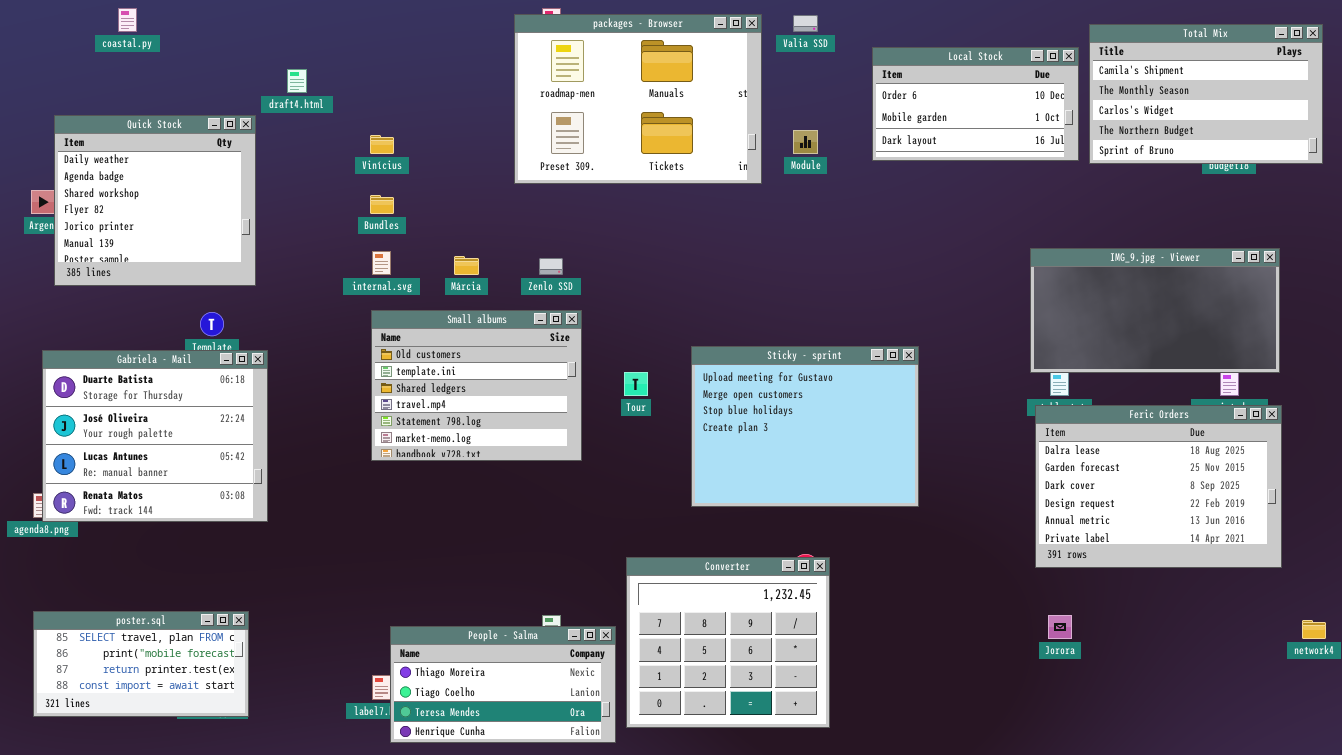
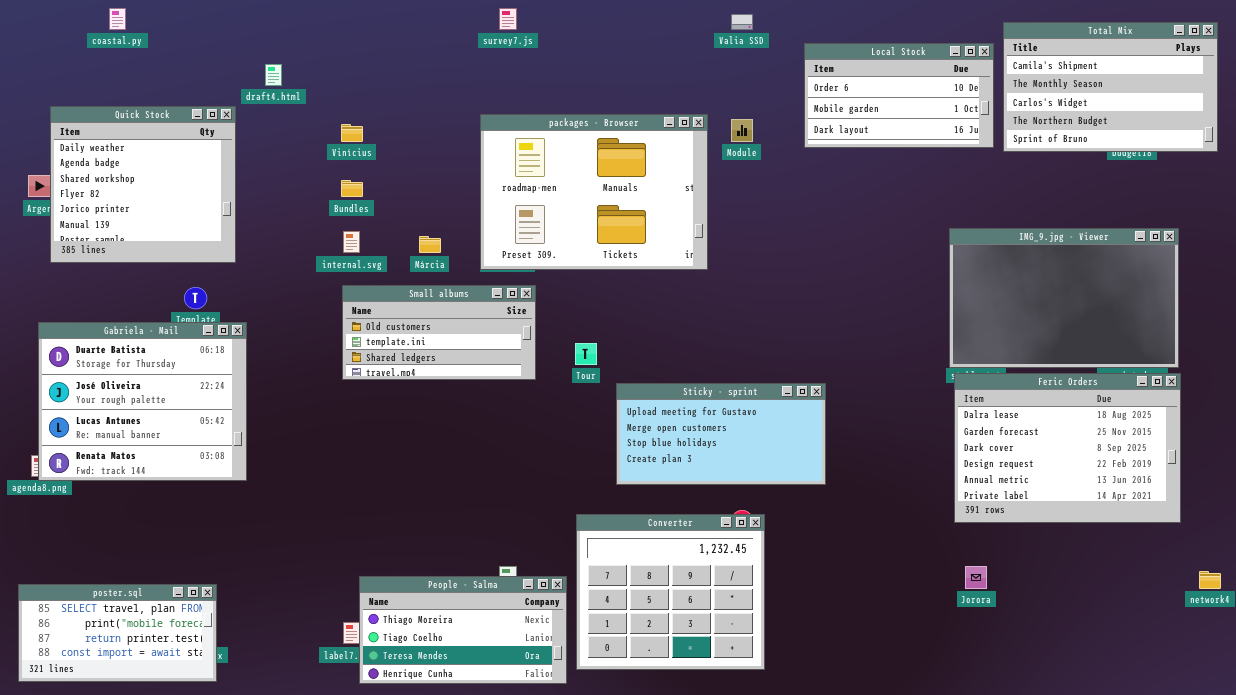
packages - Browser: [514,14,762,184] -> [480,114,708,270], moved
IMG_9.jpg - Viewer: [1030,248,1280,373] -> [949,228,1179,368], resized
Small albums: [371,310,582,461] -> [342,285,536,380], resized
Sticky - sprint: [691,346,919,507] -> [616,383,826,485], moved, resized
poster.sql: [33,611,249,717] -> [18,584,217,682], moved

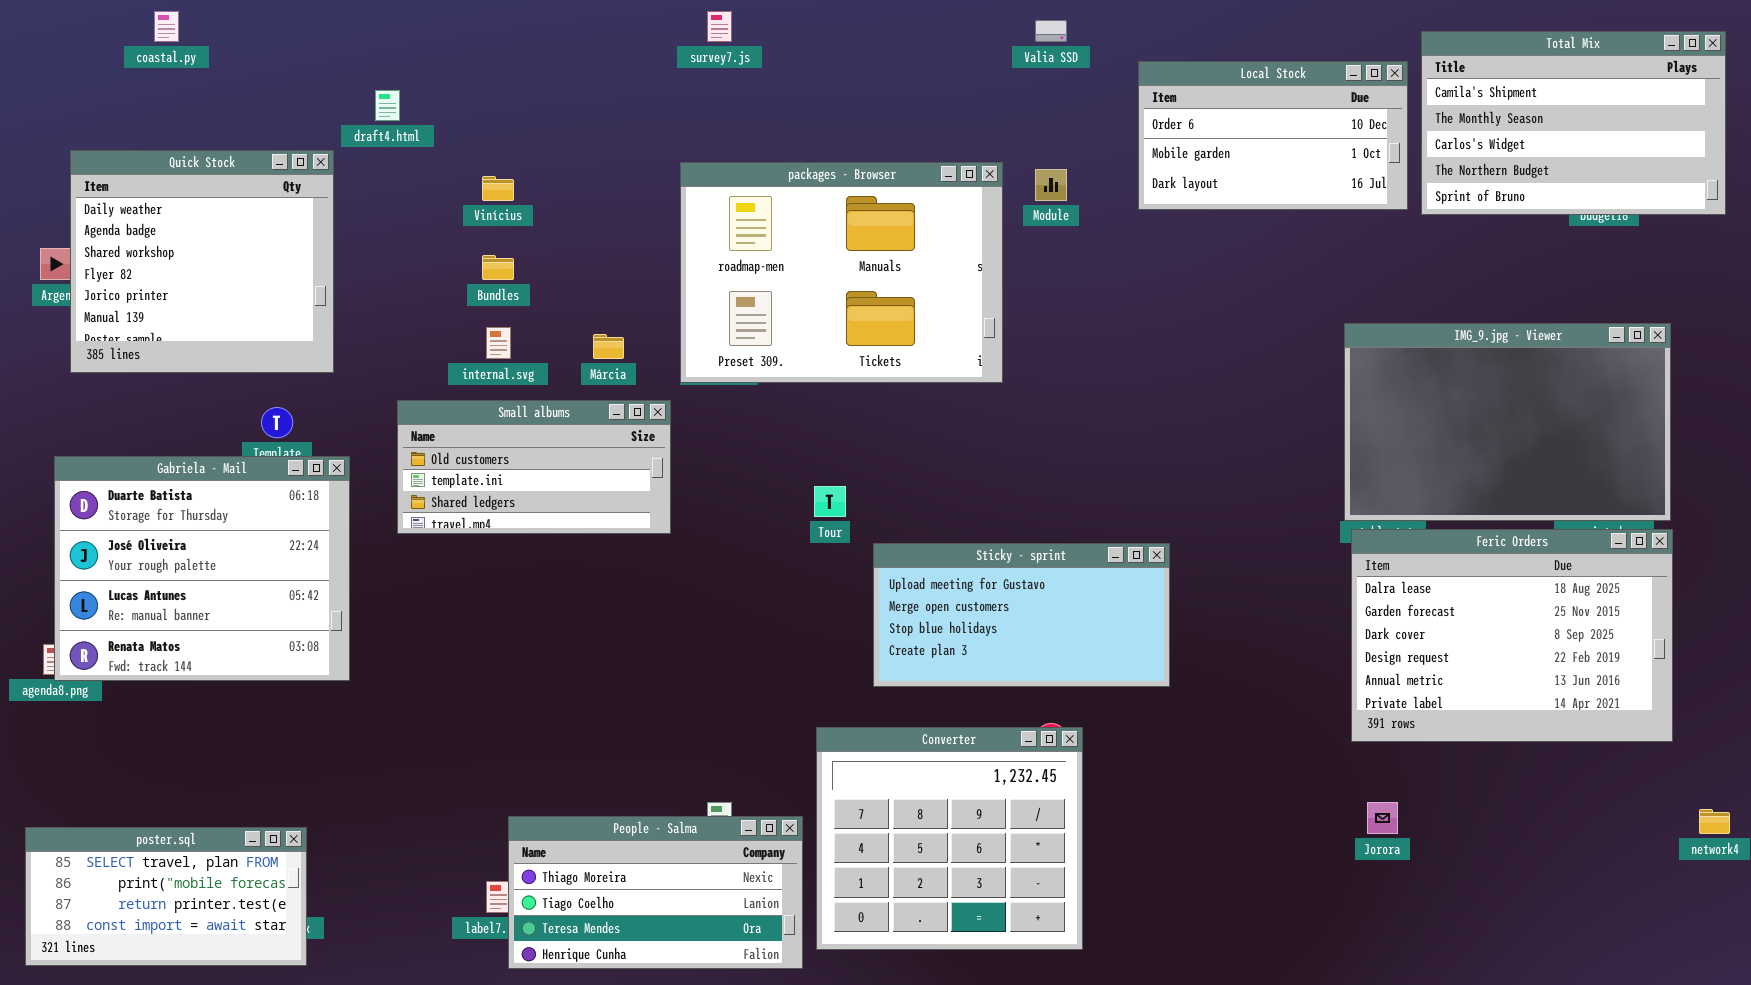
Small albums: [342,285,536,380] -> [397,400,671,534], moved

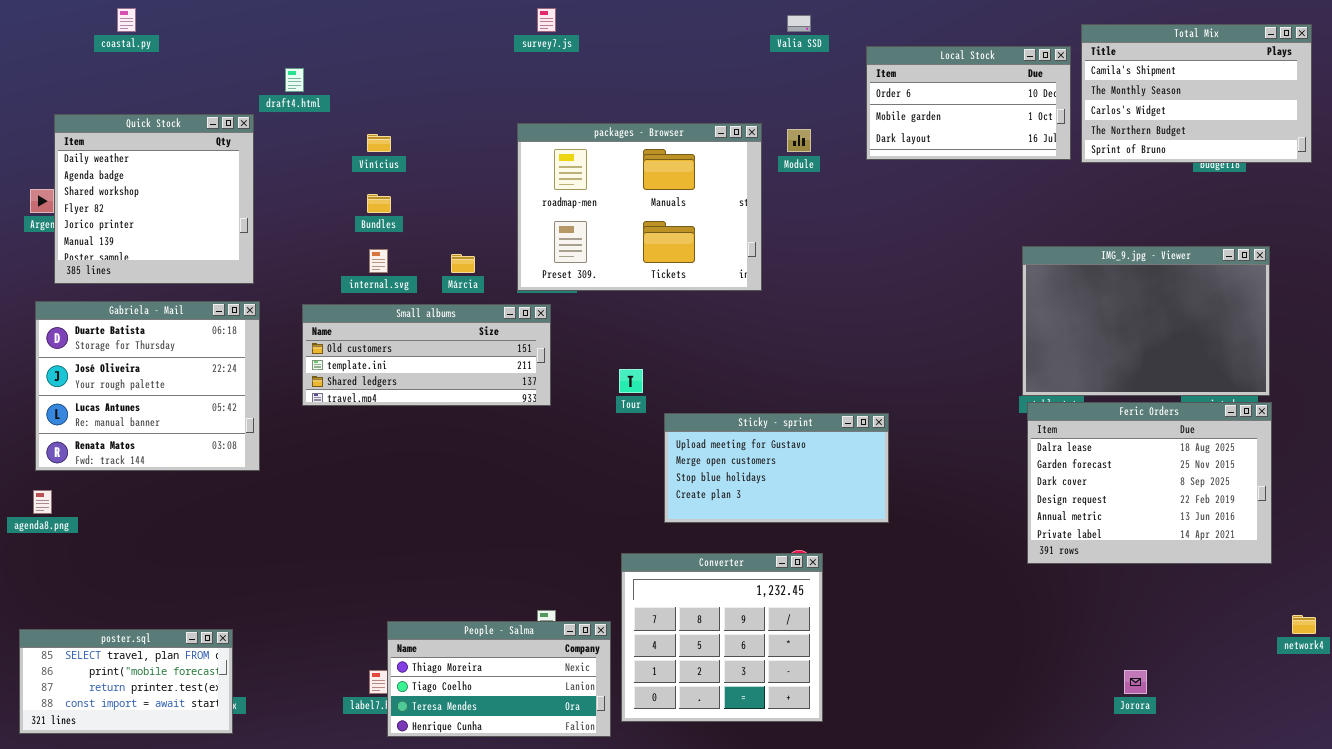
Small albums: [397,400,671,534] -> [302,304,551,406], resized
Gabriela - Mail: [54,456,350,681] -> [35,301,260,471], moved
Jorora: [1367,802,1398,834] -> [1124,670,1147,694], moved

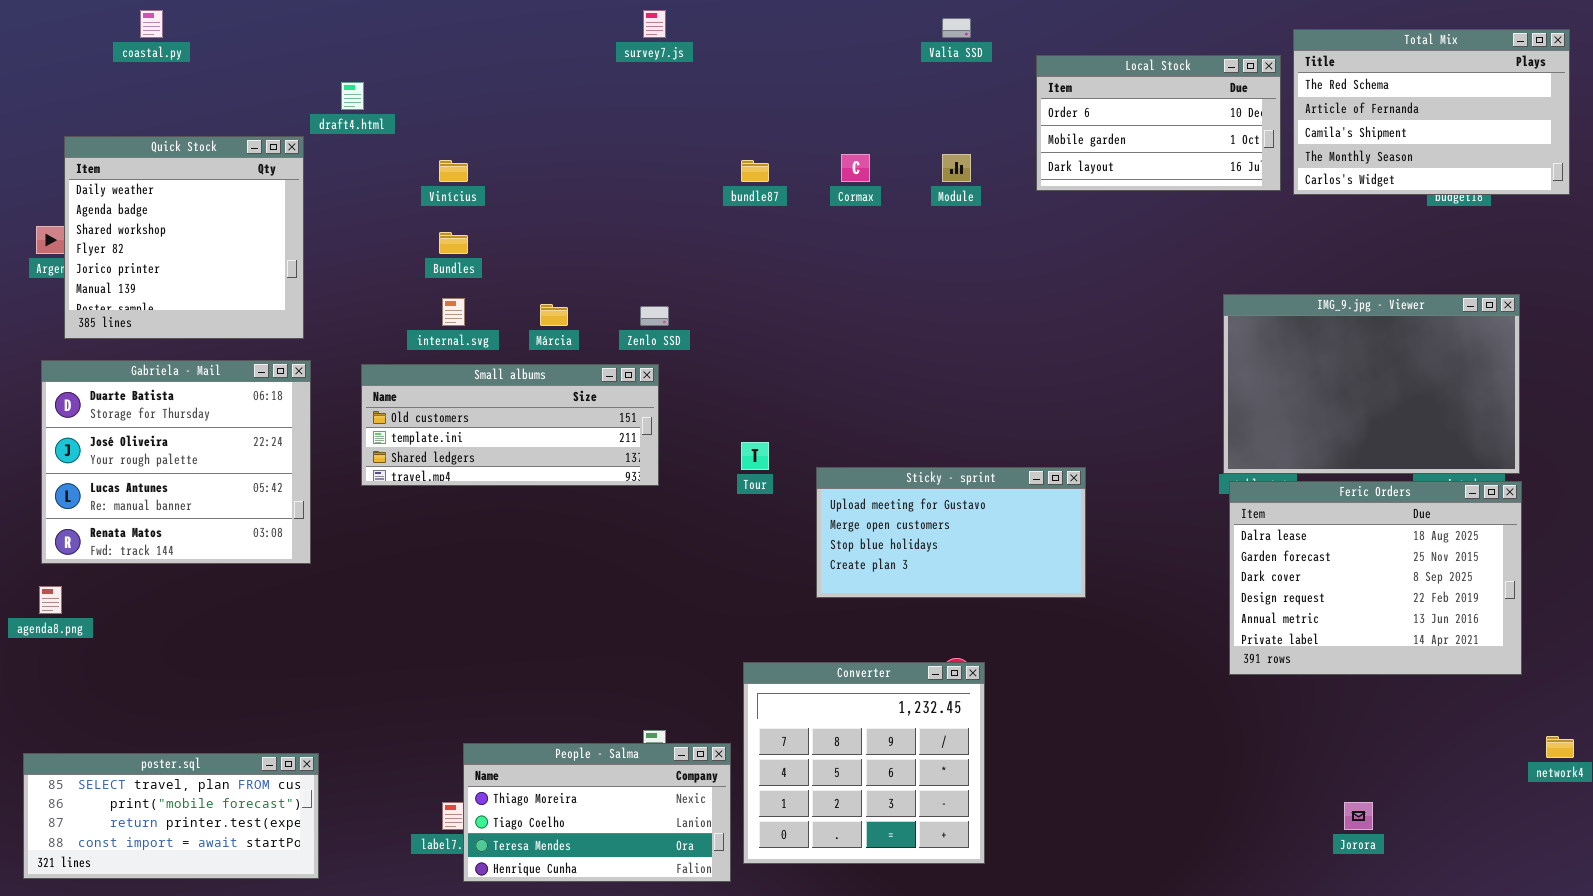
Total Mix: [1081,24,1312,163] -> [1293,29,1570,195], scrolled up 2 rows
packages - Browser: [517,123,762,291] -> none, closed
Sticky - sprint: [664,413,889,523] -> [816,467,1086,598], moved
poster.sql: [19,629,233,734] -> [23,753,319,879], resized

